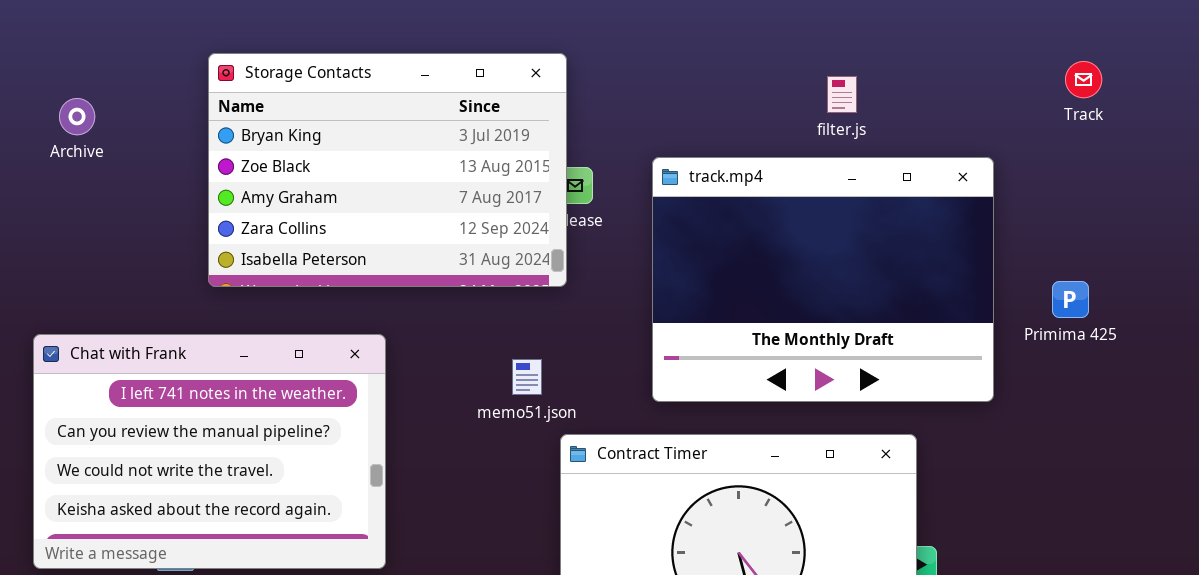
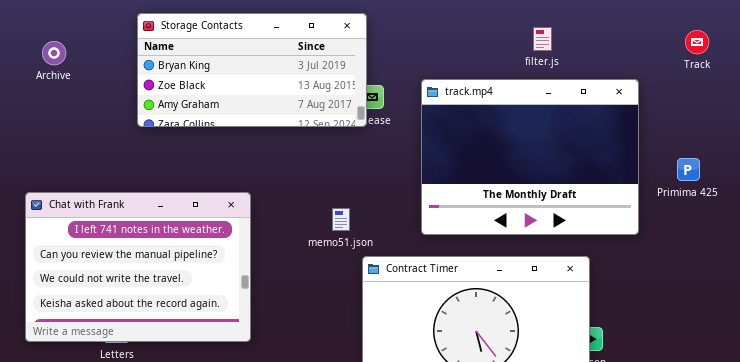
Storage Contacts: [208,53,567,287] -> [137,13,367,127], resized
Track: [1065,61,1102,98] -> [685,30,709,54], moved

